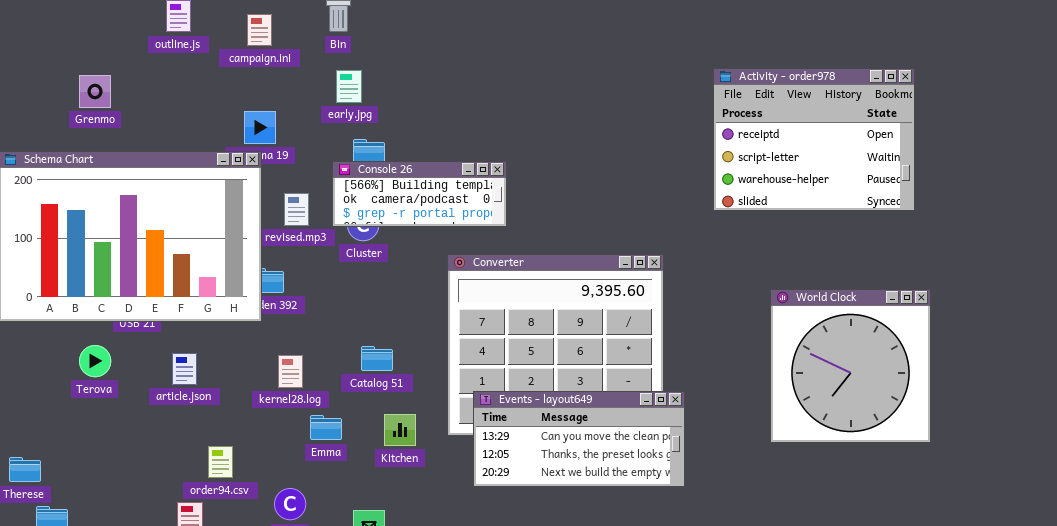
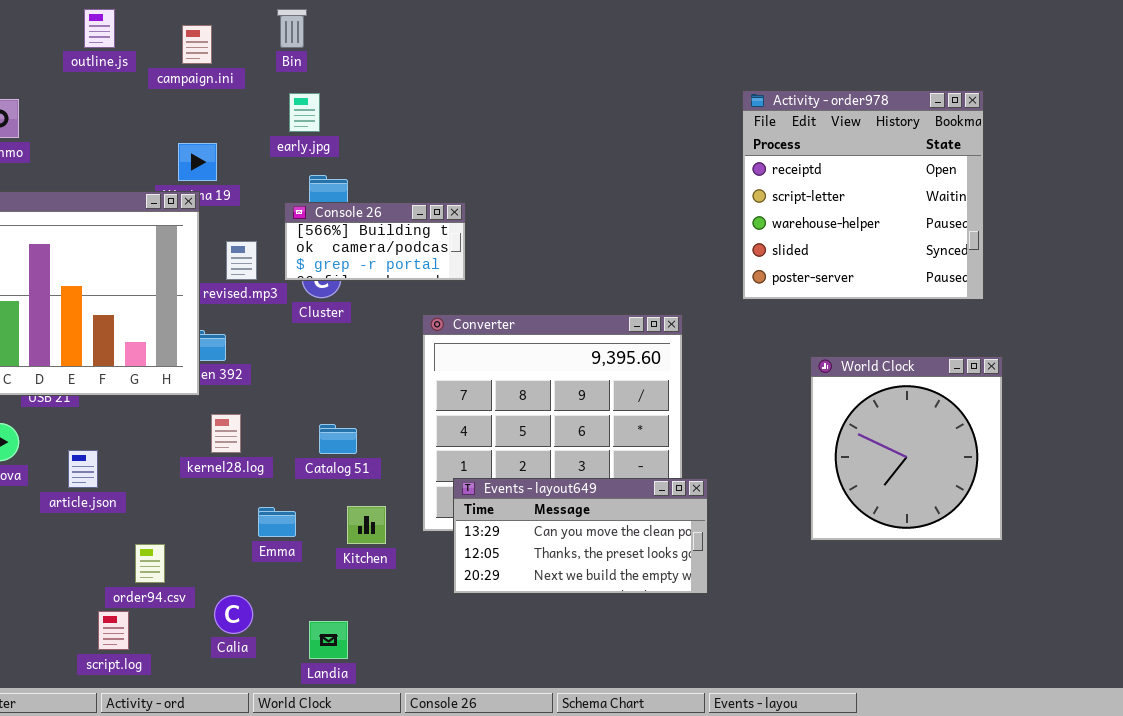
Activity - order978: [713,68,915,211] -> [742,90,984,300], resized
Console 26: [332,161,507,227] -> [284,202,466,281], resized
article.json: [172,353,197,385] -> [68,450,98,488], moved
kernel28.log: [278,355,303,388] -> [211,414,241,453], moved

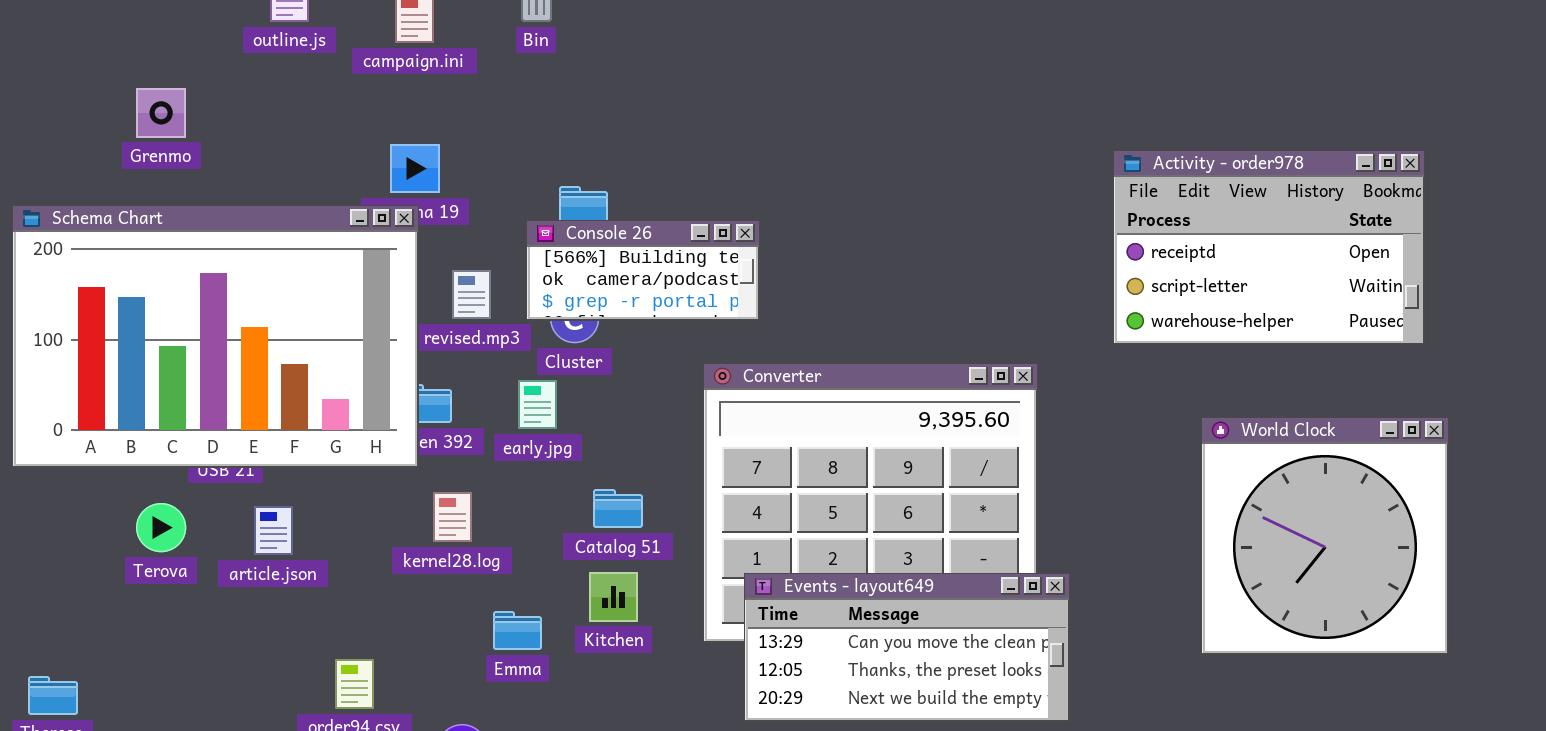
Activity - order978: [742,90,984,300] -> [1113,150,1425,345], resized
early.jpg: [289,93,320,132] -> [518,380,557,429], moved
Catalog 51: [319,424,357,454] -> [593,489,643,528], moved
article.json: [68,450,98,488] -> [254,506,293,555], moved
Kitchen: [347,506,386,544] -> [589,572,638,622], moved

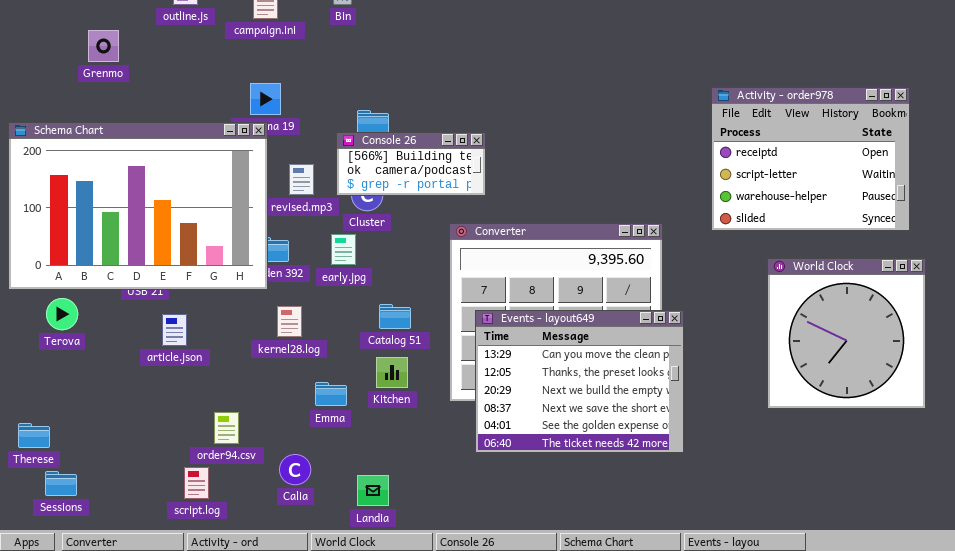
Grenmo: [136,88,186,138] -> [88,30,119,62], moved
Activity - order978: [1113,150,1425,345] -> [711,87,910,231], resized
Terova: [136,503,186,552] -> [46,298,78,330], moved
Events - layout649: [744,573,1070,722] -> [475,310,684,453], resized

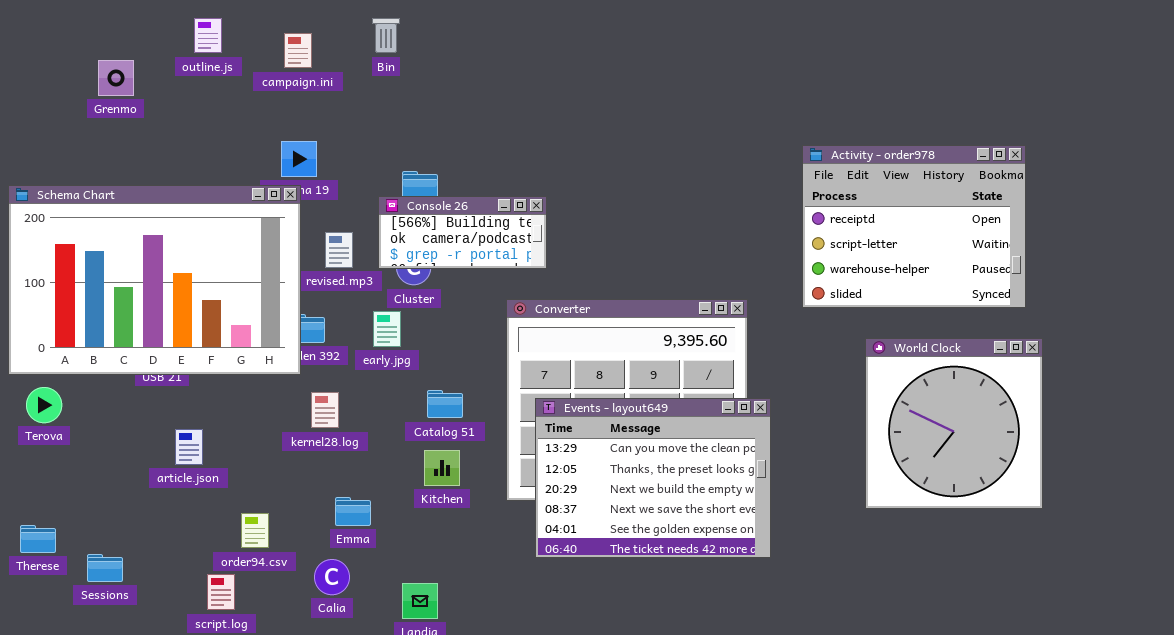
Grenmo: [88,30,119,62] -> [98,60,134,96], moved
Terova: [46,298,78,330] -> [26,387,62,423], moved
article.json: [162,314,187,346] -> [175,429,203,465], moved
Emma: [315,382,347,406] -> [335,497,371,526], moved
Sessions: [45,471,77,496] -> [87,554,123,582], moved

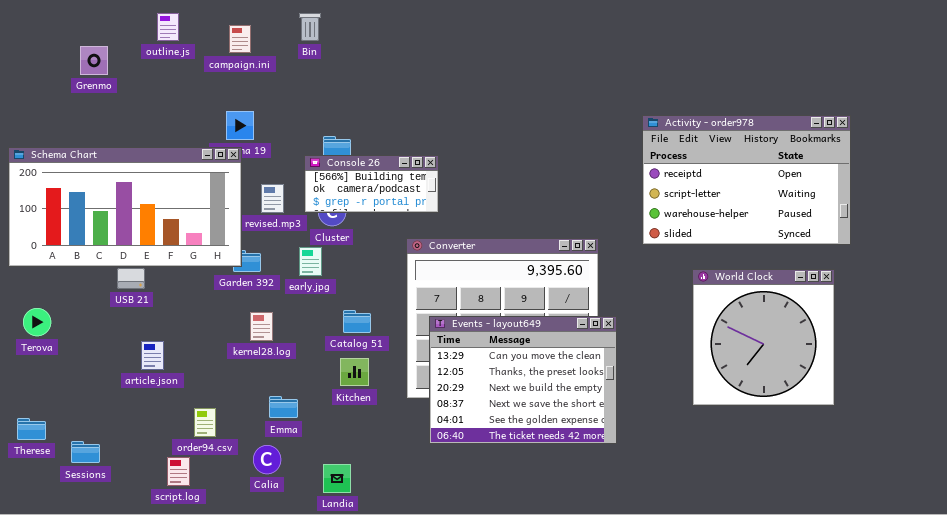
Activity - order978: [802,145,1026,308] -> [642,115,851,245], resized
Schema Chart: [8,185,301,375] -> [8,147,242,267], resized

